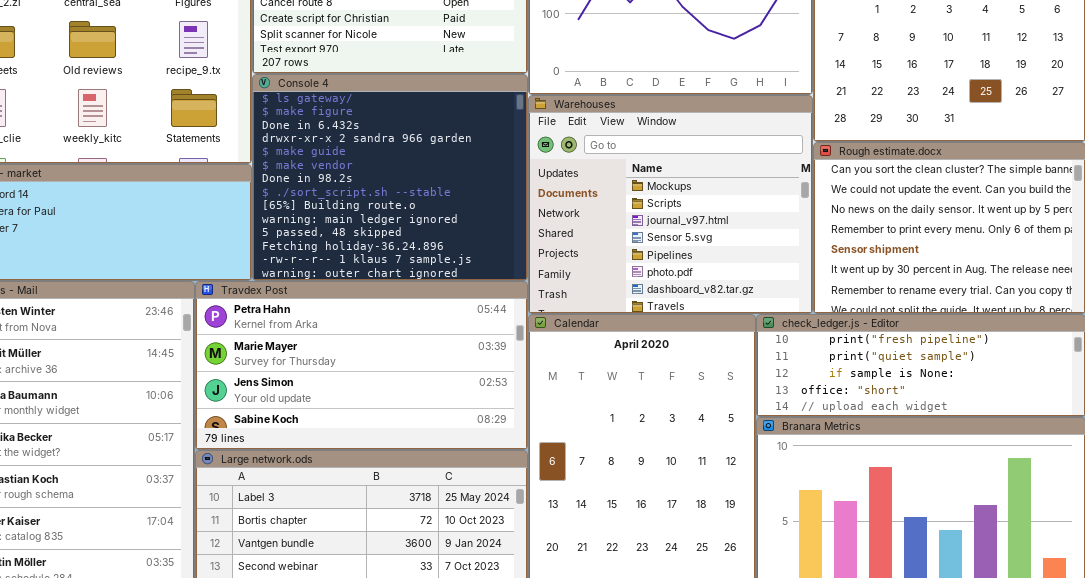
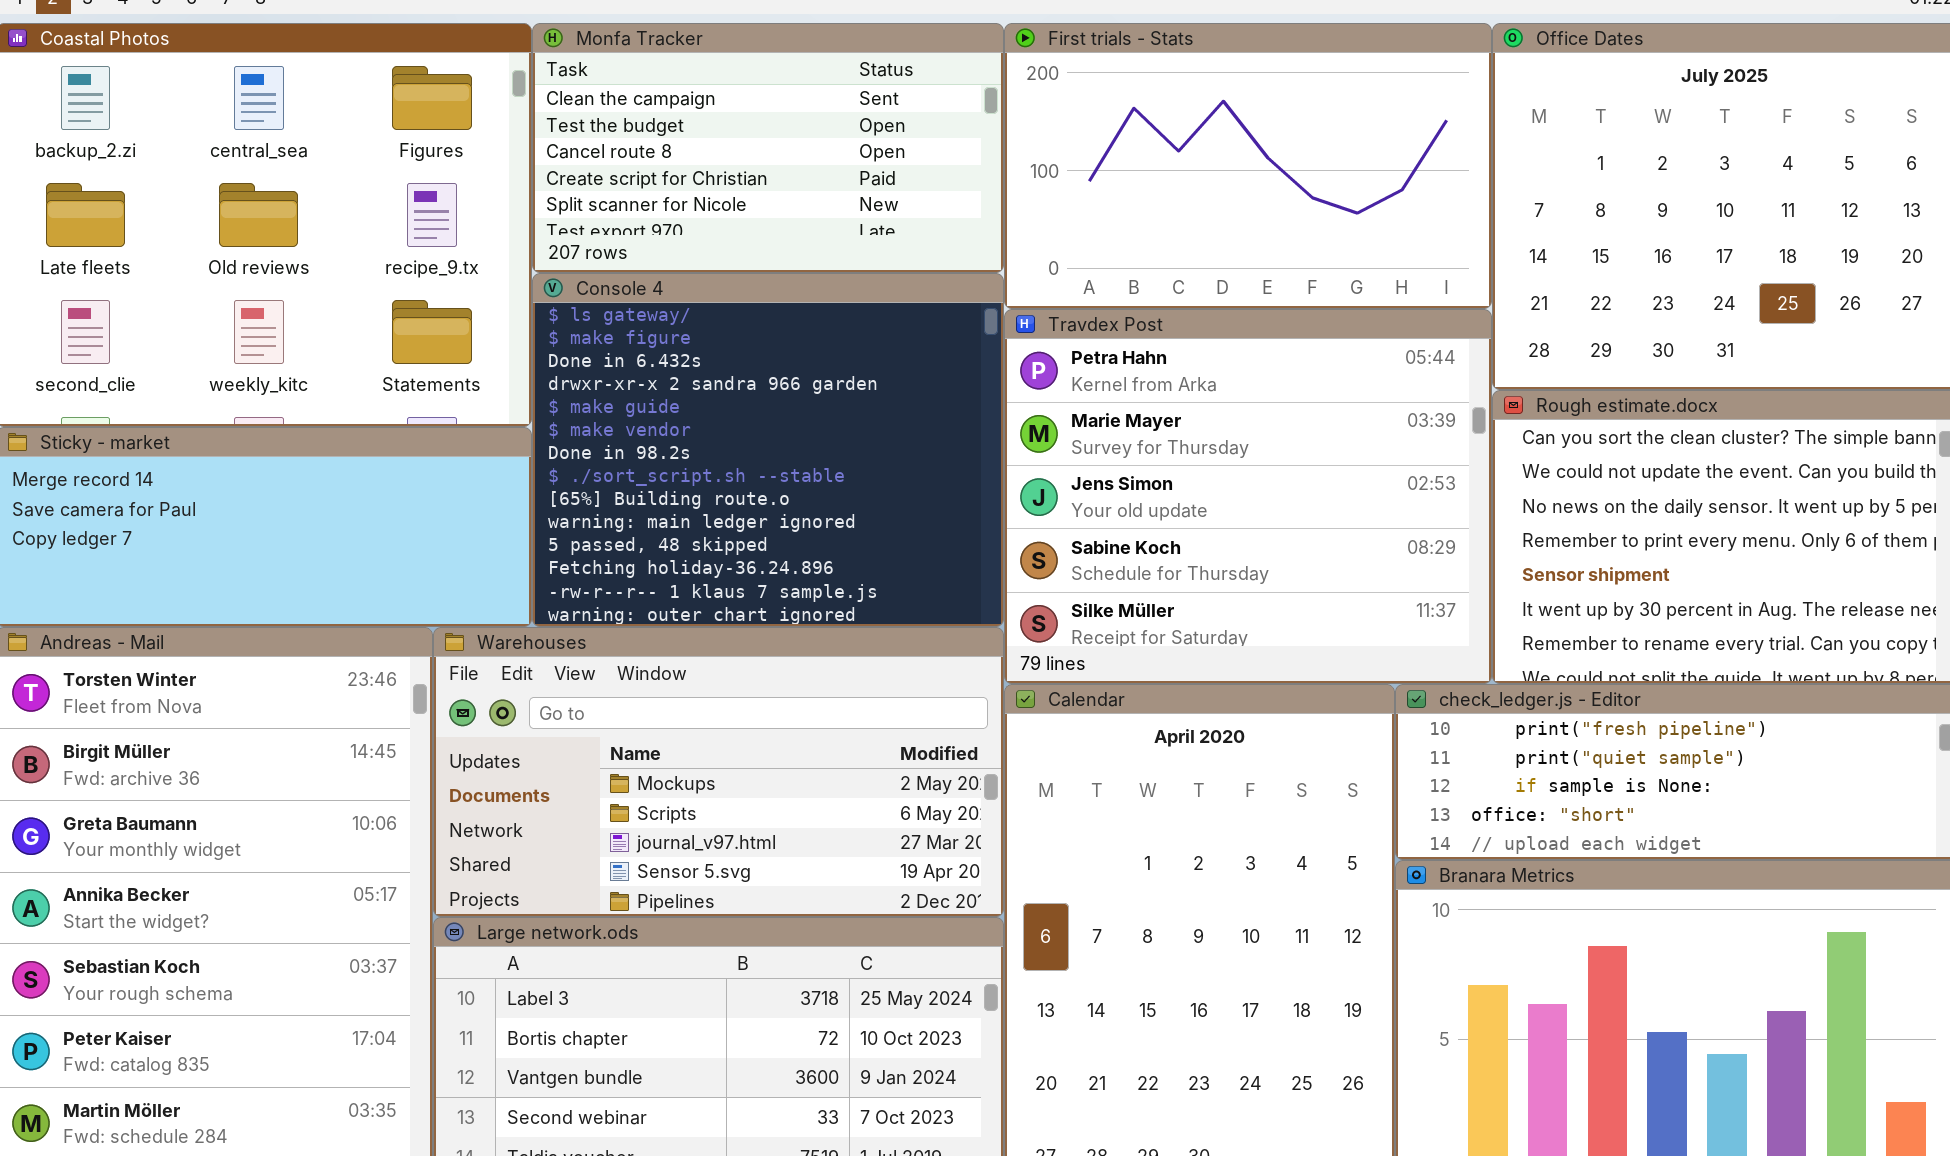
Warehouses: [528,95,813,314] -> [433,627,1004,917], moved, resized
Travdex Post: [195,281,528,450] -> [1004,309,1492,684], moved, resized

